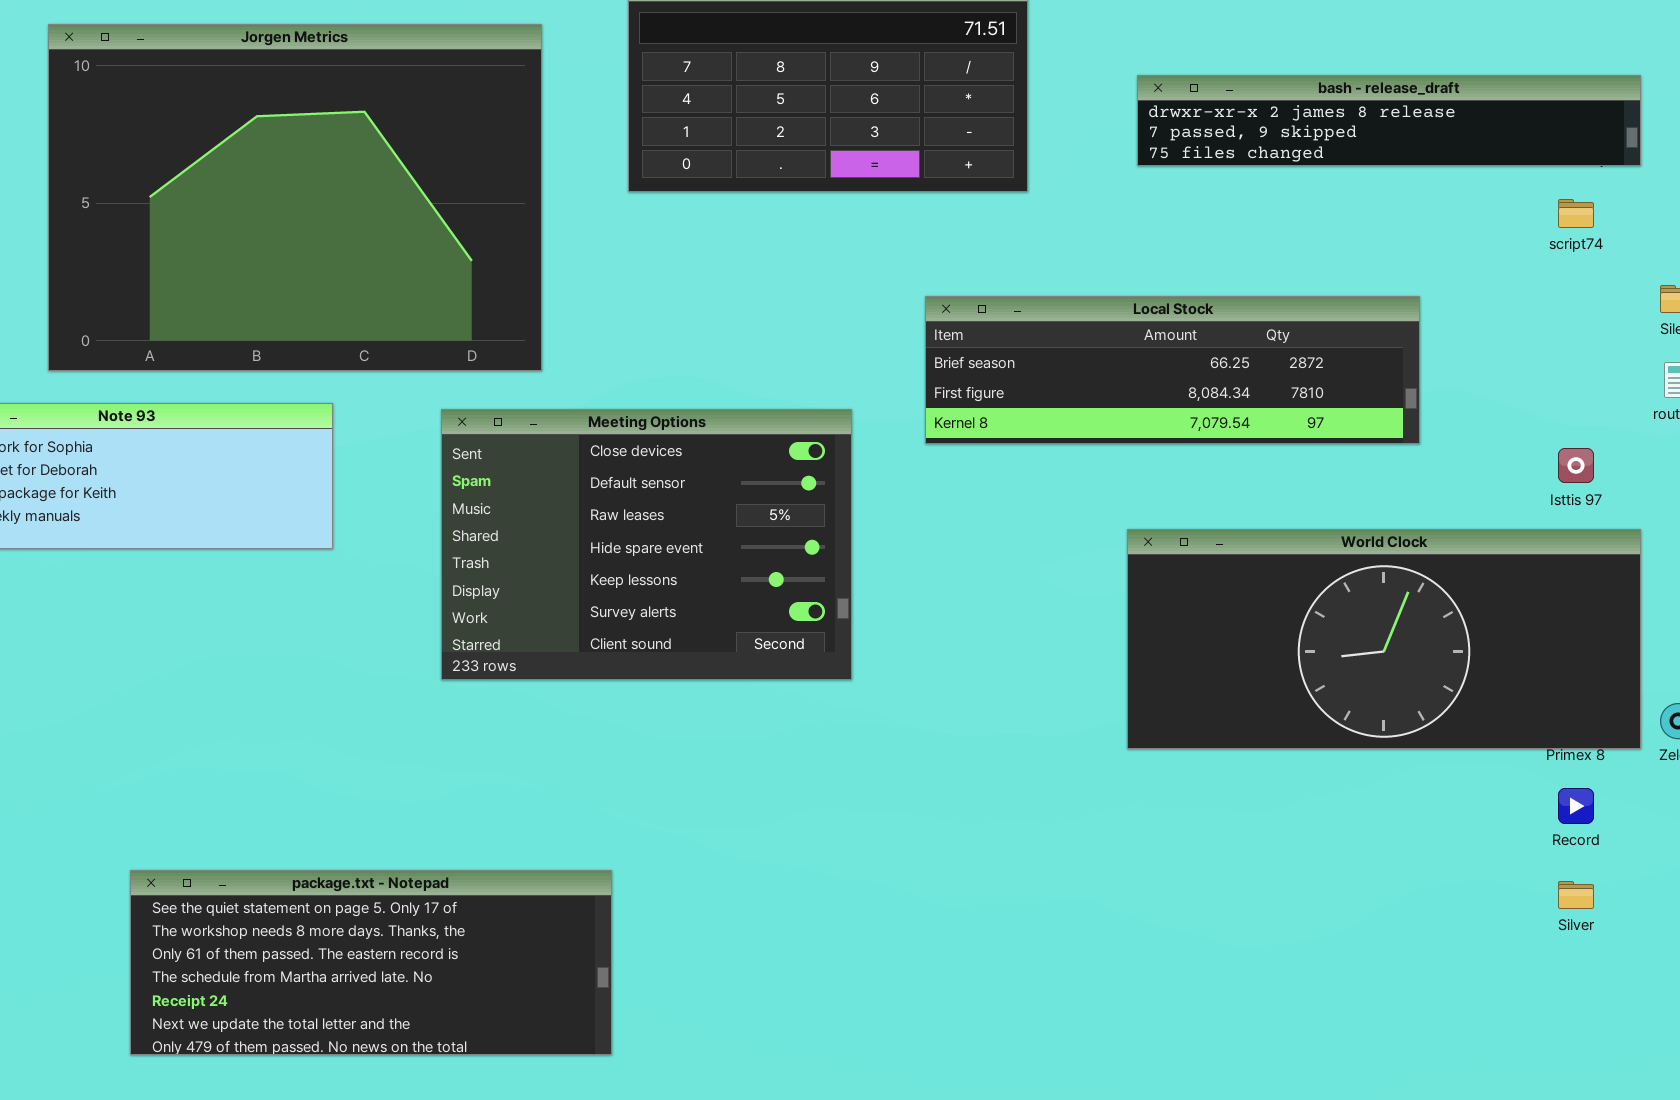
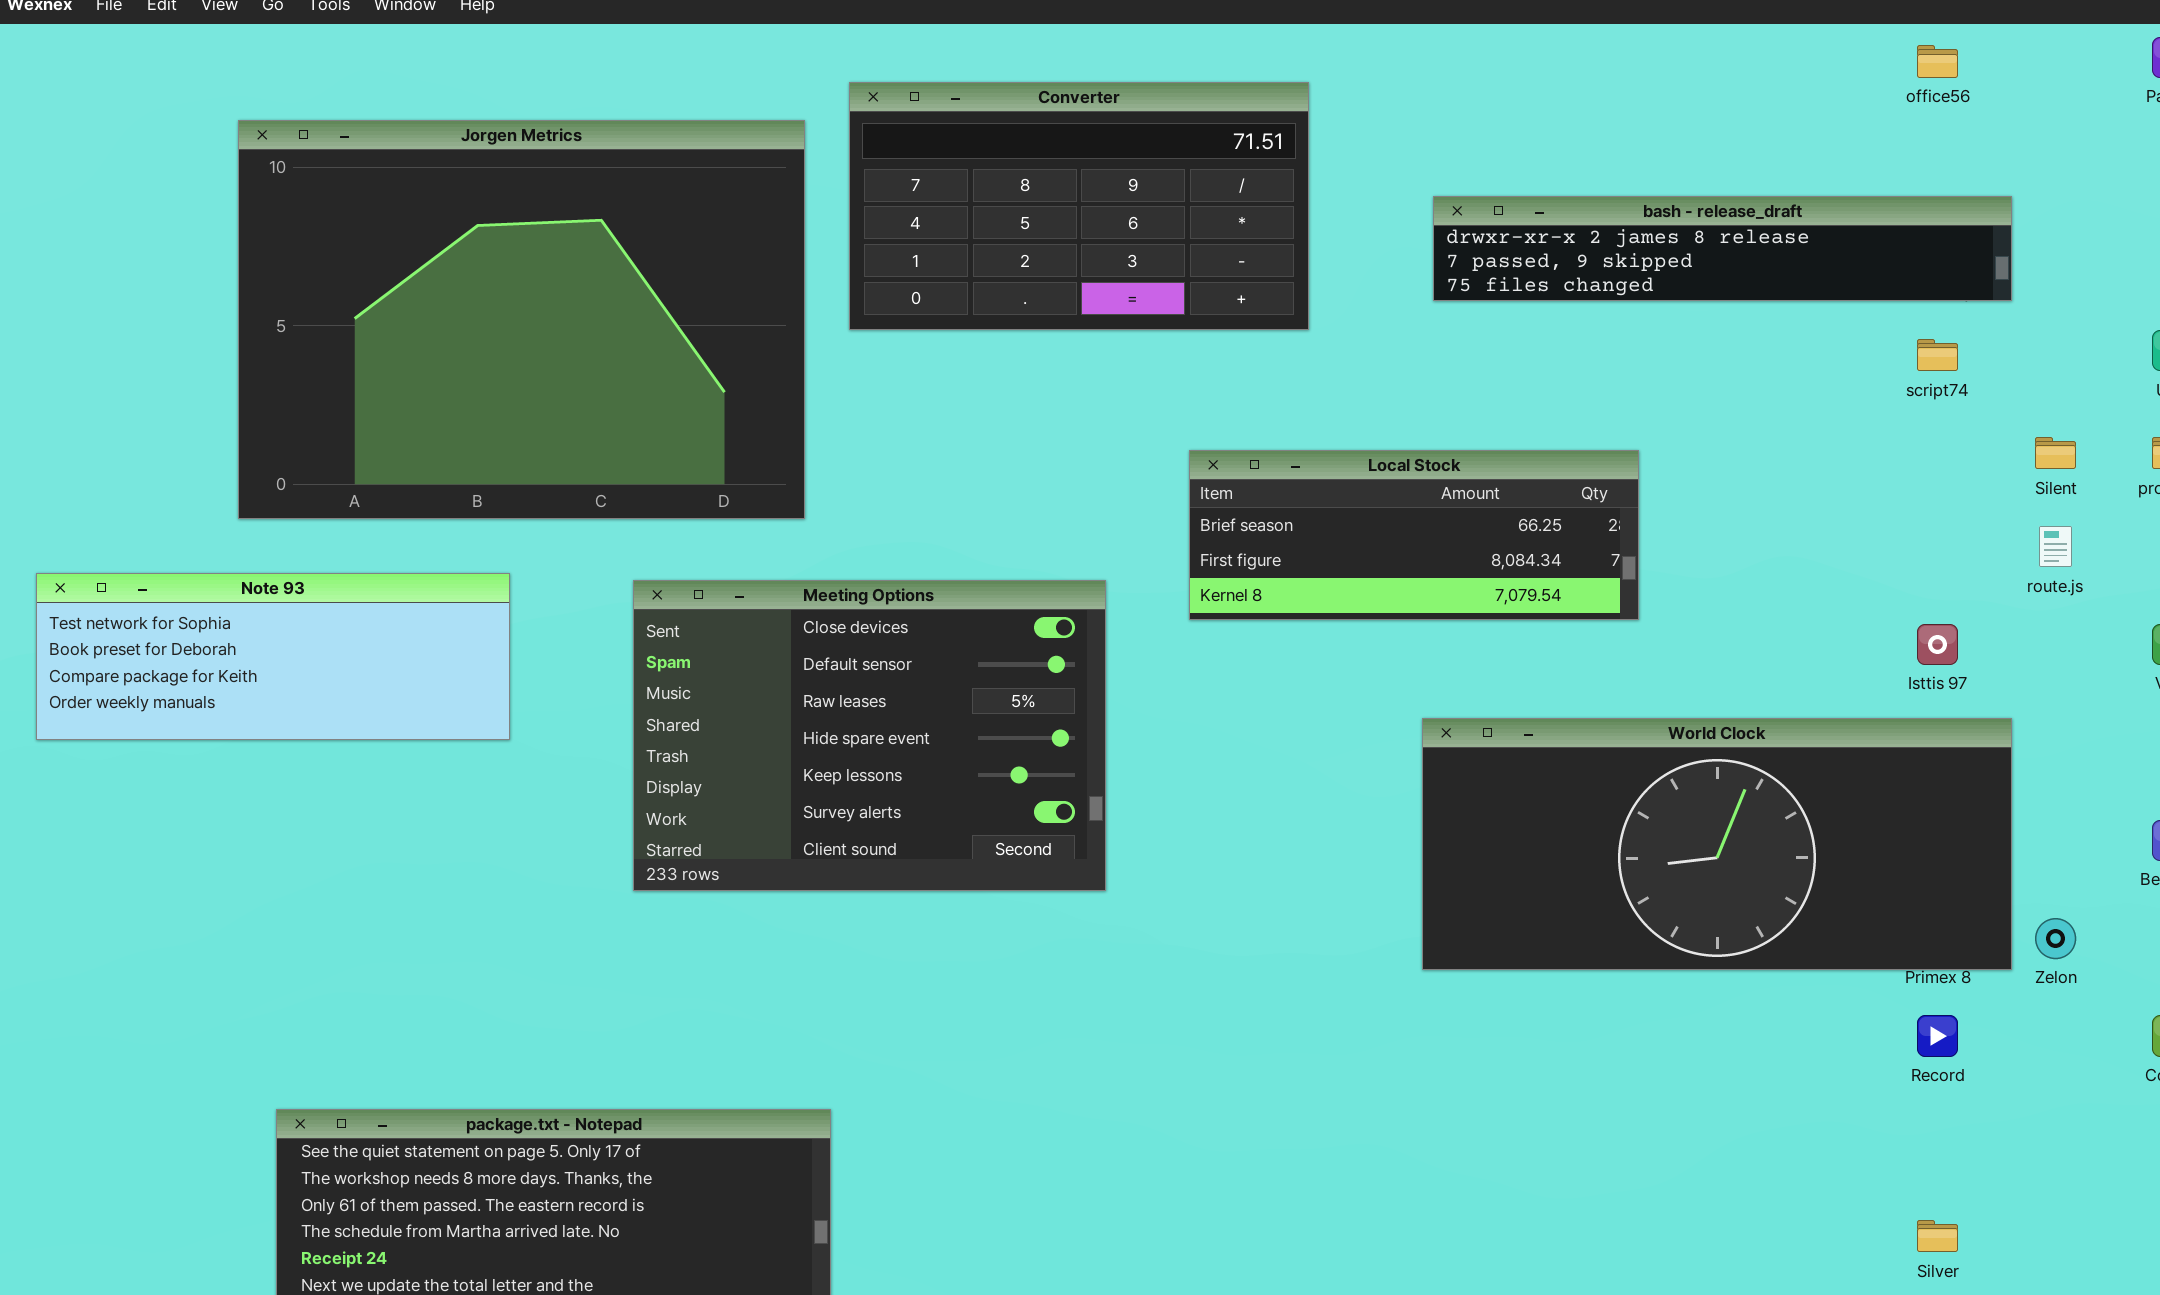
Jorgen Metrics: [48,24,542,371] -> [238,120,805,519], moved
Local Stock: [925,296,1420,444] -> [1189,450,1639,620], resized
Silver: [1558,881,1594,909] -> [1917,1220,1958,1252], moved

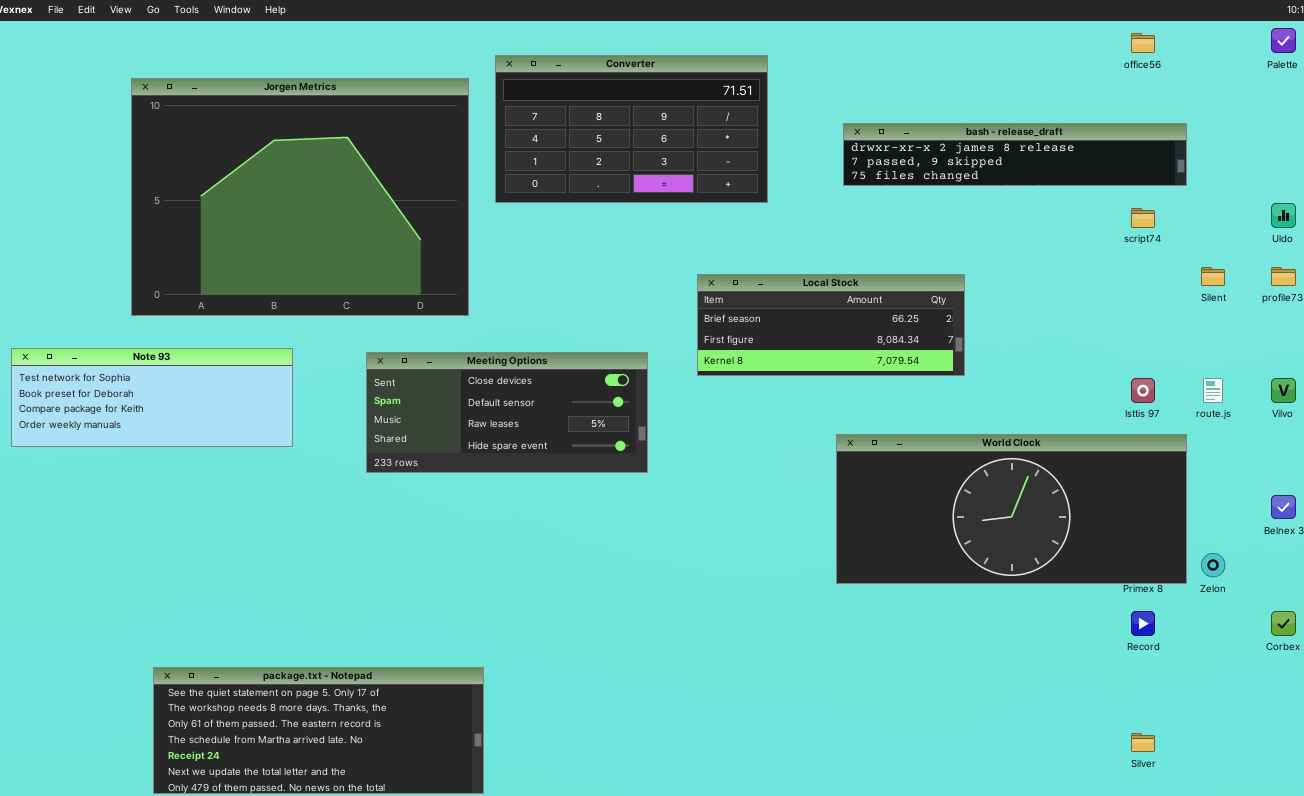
route.js: [2039,526,2072,567] -> [1203,378,1223,403], moved
Meeting Options: [633,580,1106,891] -> [366,352,648,473], resized

